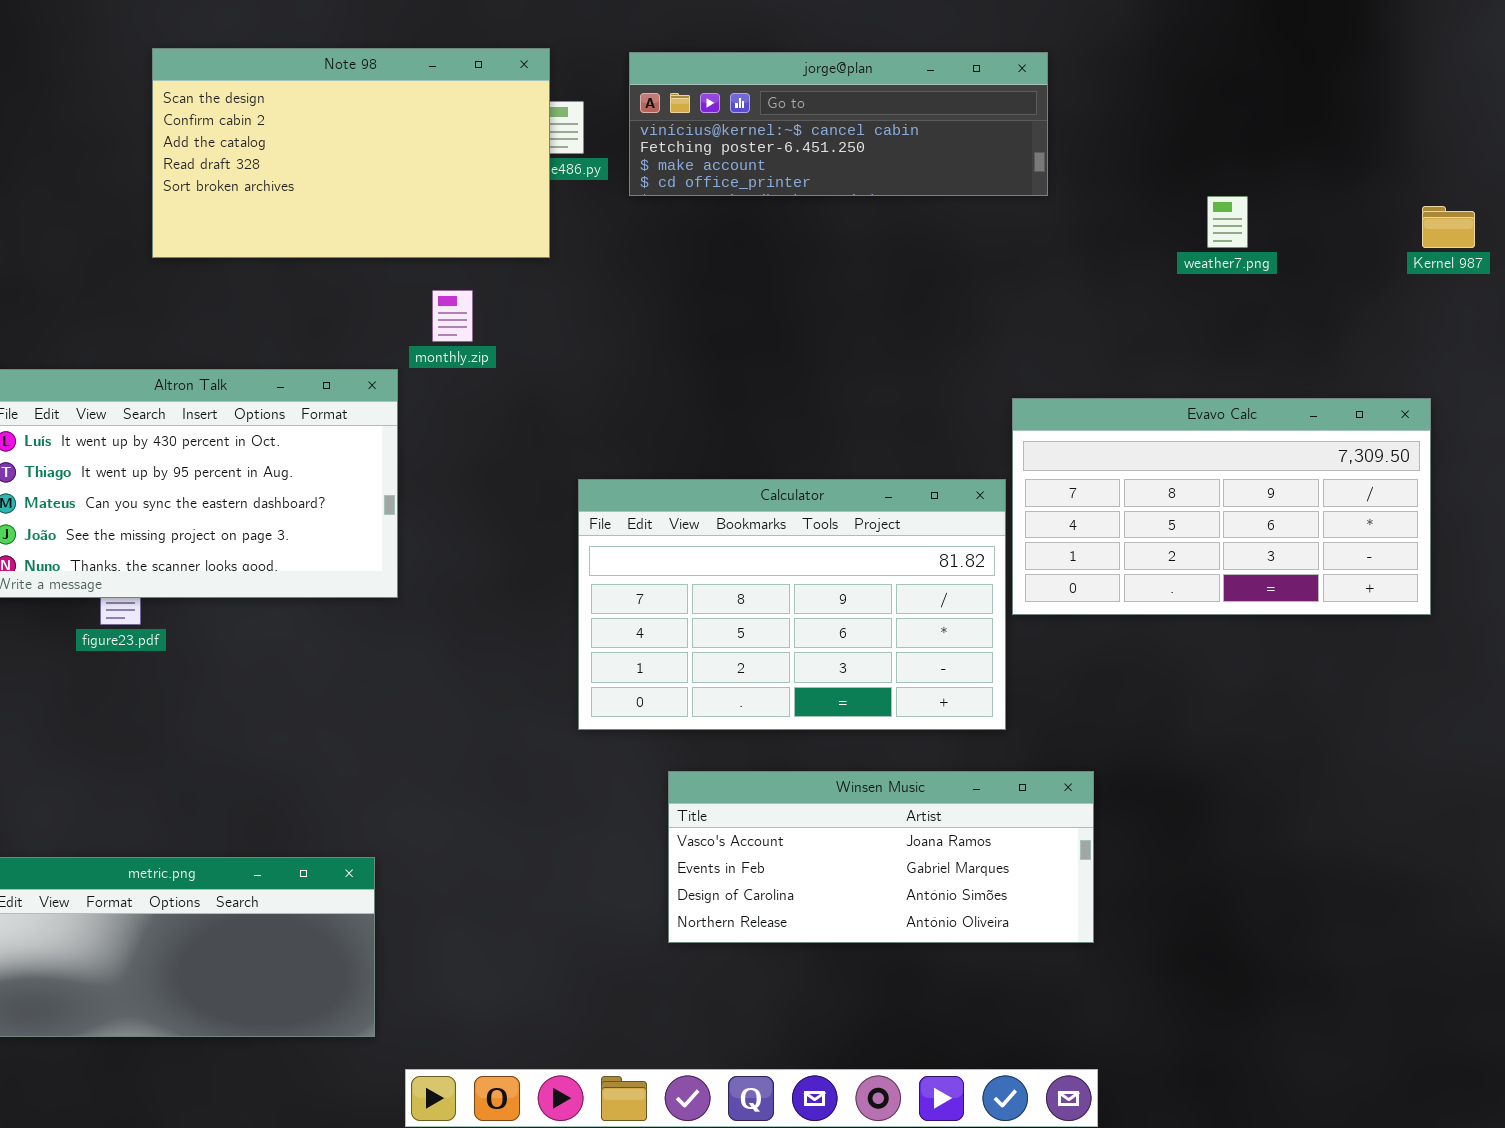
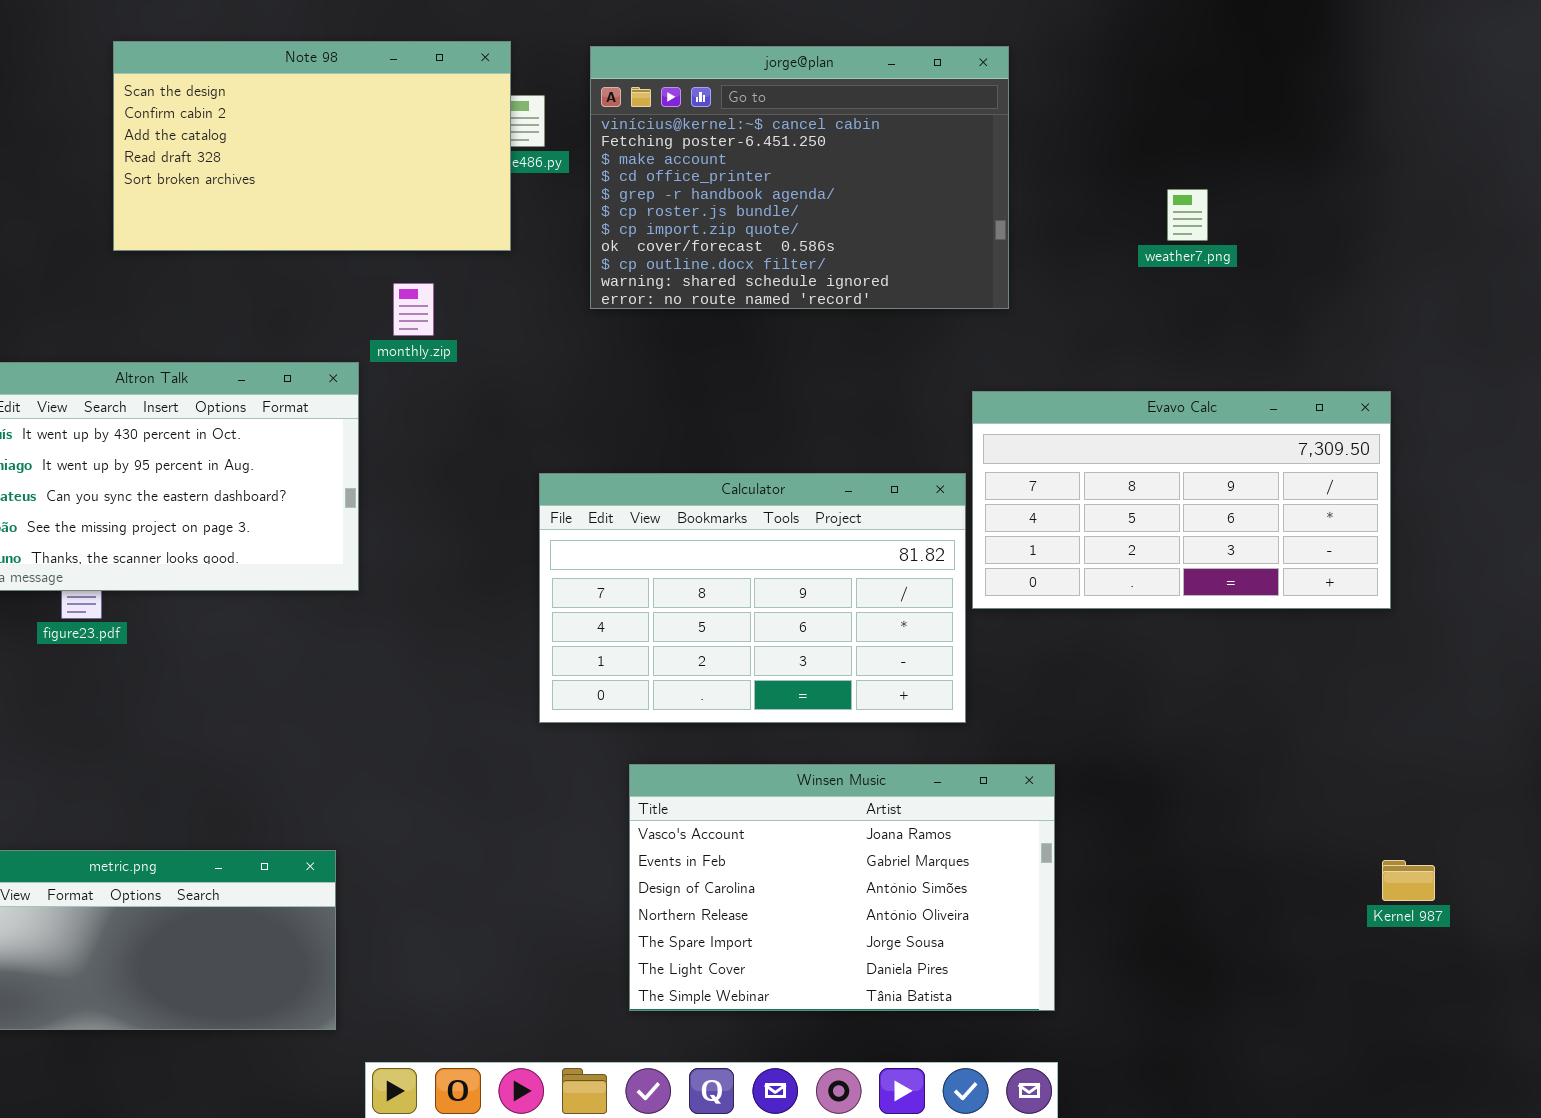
jorge@plan: [629,52,1048,196] -> [590,46,1009,309], resized
Kernel 987: [1422,206,1475,248] -> [1382,860,1435,901], moved
Winsen Music: [668,771,1094,943] -> [629,764,1055,1011], resized

